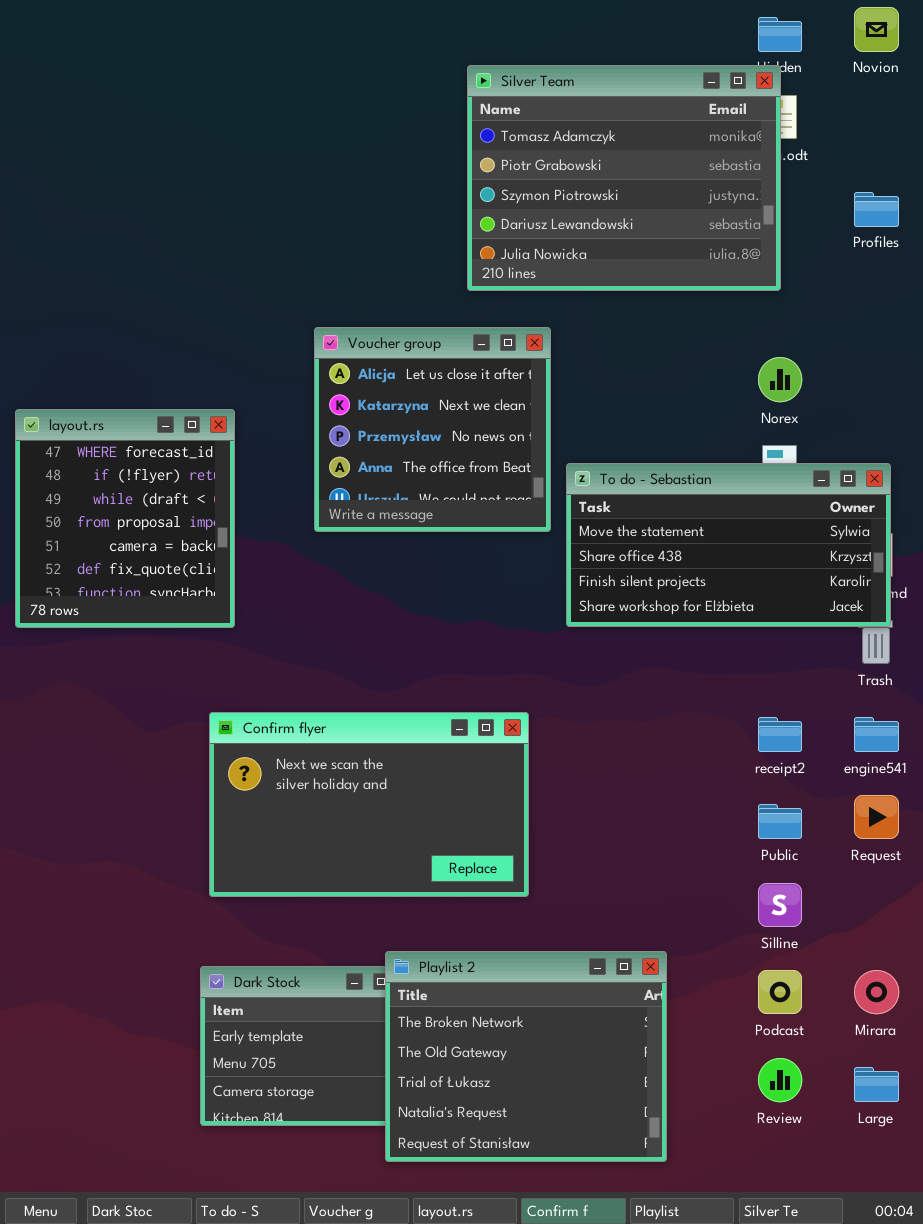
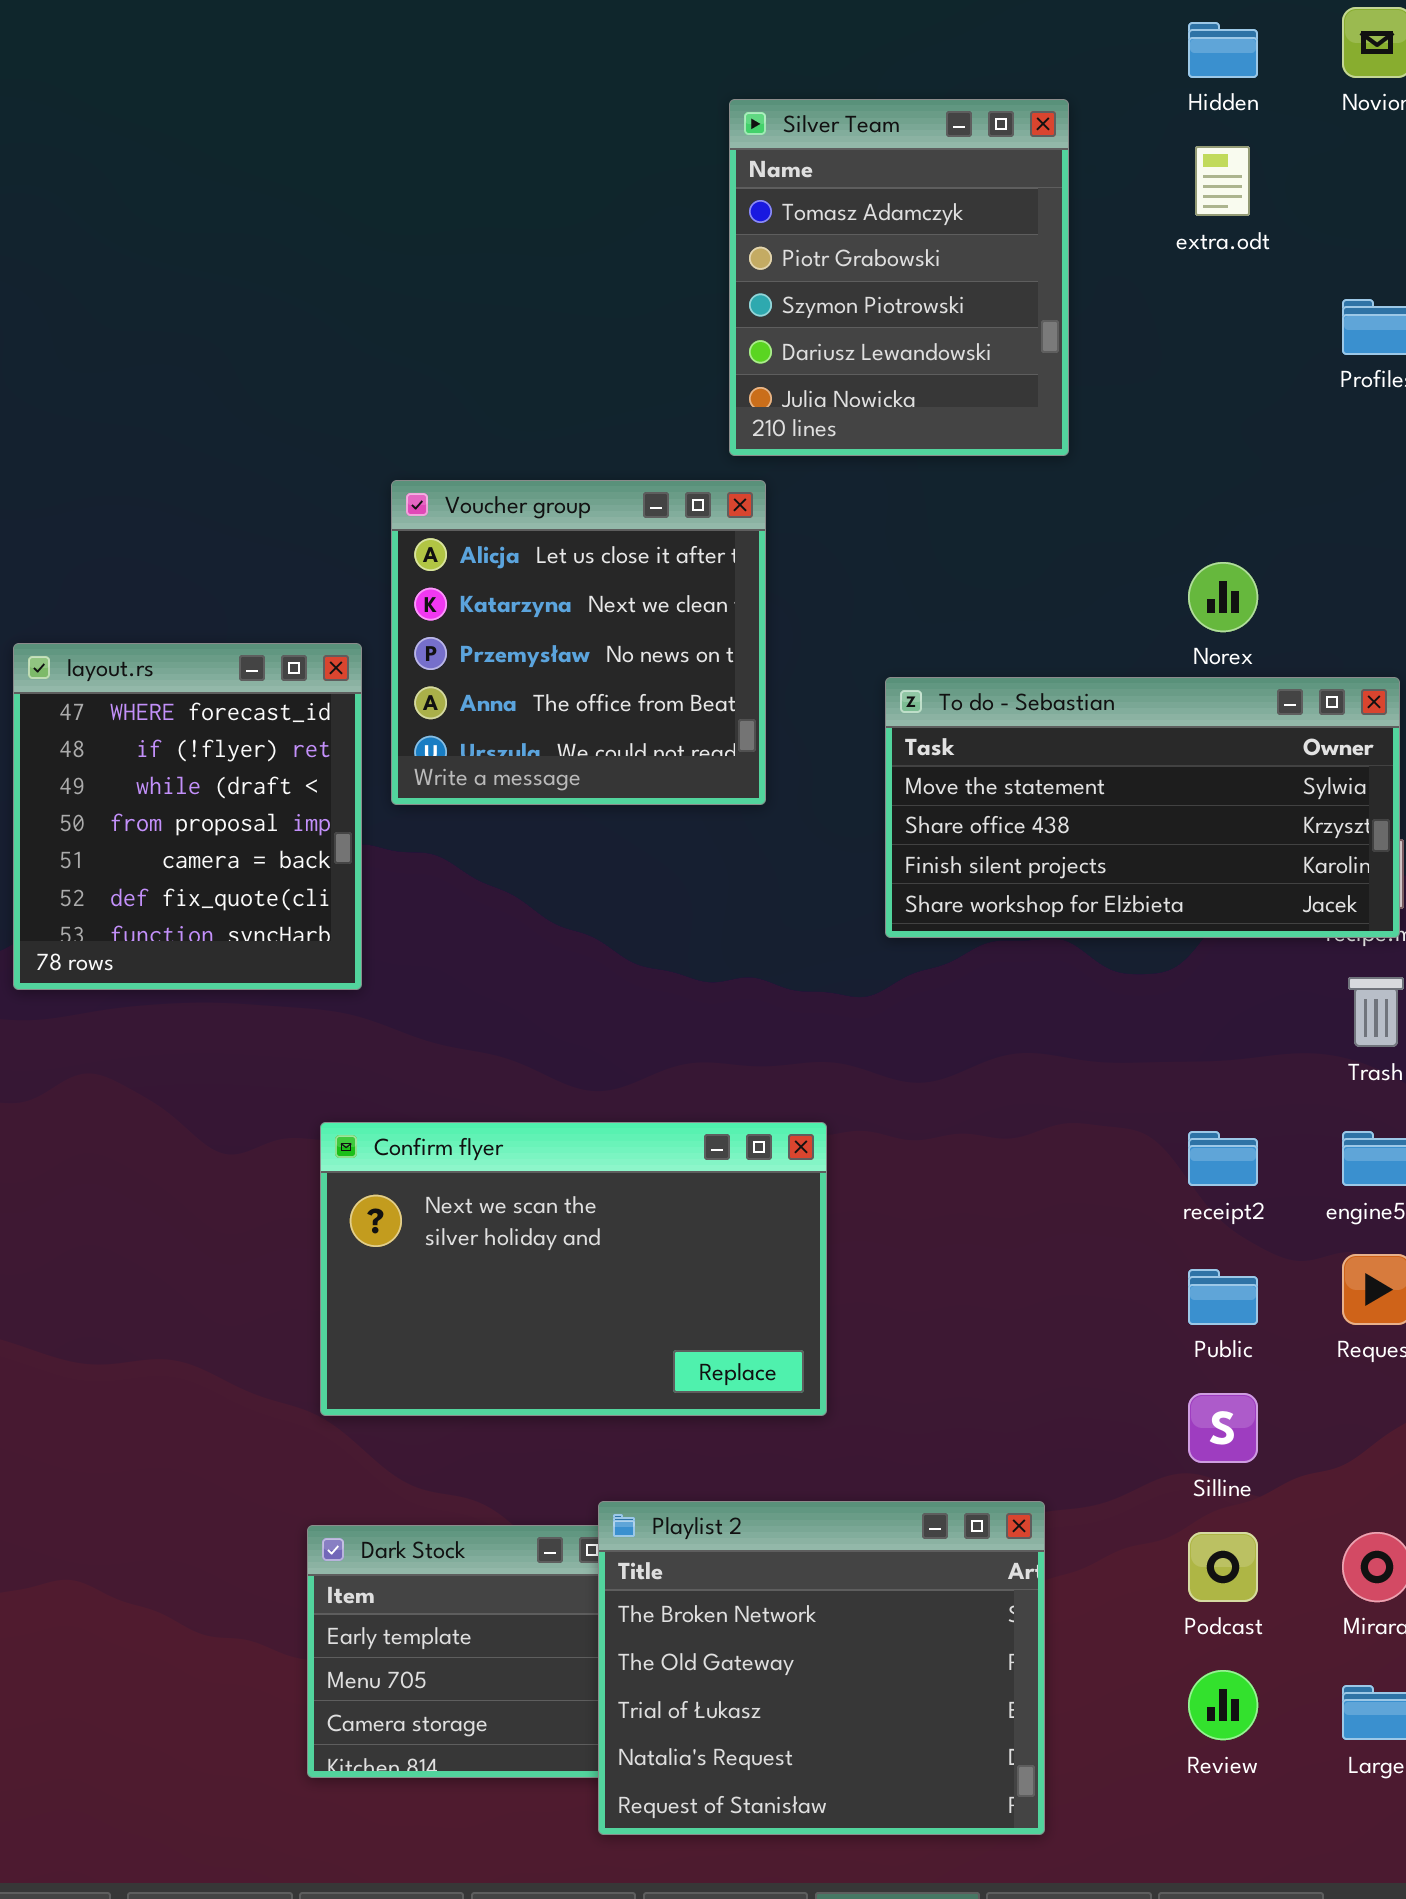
Silver Team: [467,65,781,291] -> [729,99,1069,456], resized
Voucher group: [314,327,551,532] -> [391,480,766,805], moved
To do - Sebastian: [566,463,891,627] -> [885,677,1400,938], moved

